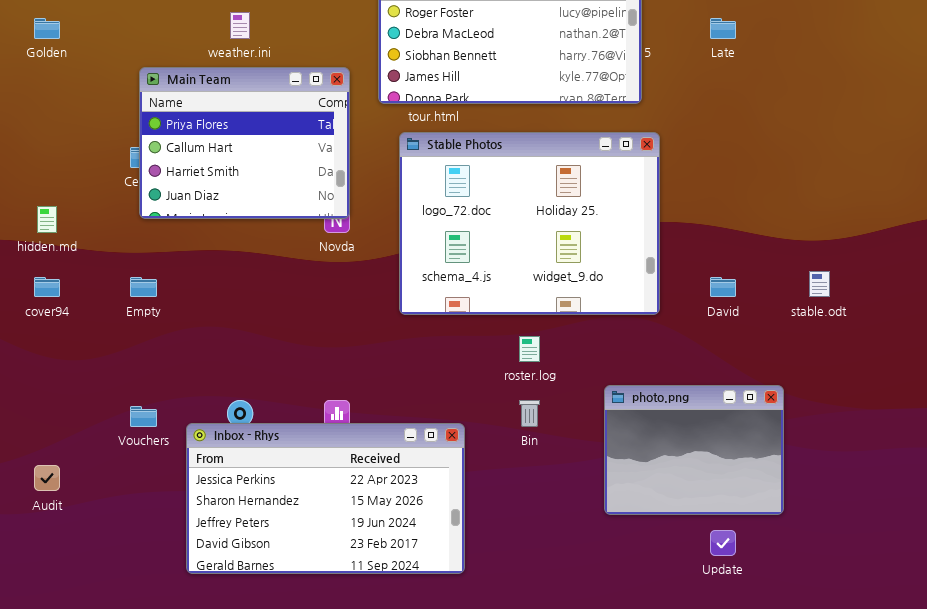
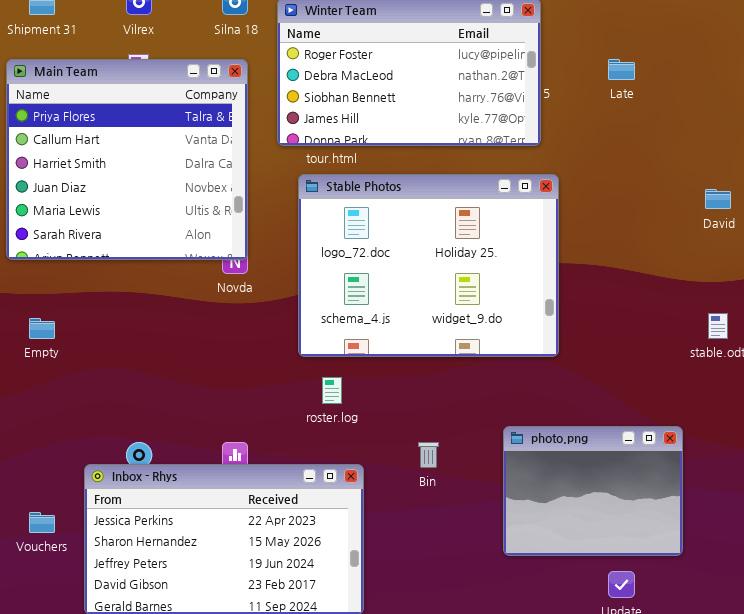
Main Team: [139,67,350,219] -> [6,59,248,260], resized
David: [710,277,736,297] -> [705,189,731,209], moved
roster.log: [519,336,540,362] -> [322,377,342,404], moved
Vouchers: [130,406,157,427] -> [29,512,55,533], moved

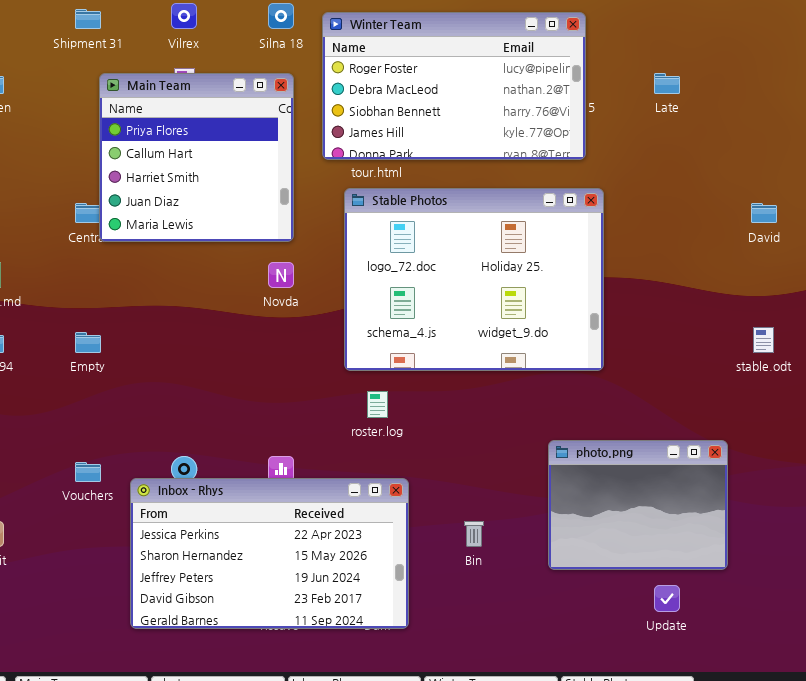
Main Team: [6,59,248,260] -> [99,73,294,242], resized
Bin: [418,442,439,468] -> [464,521,484,547], moved
Vouchers: [29,512,55,533] -> [75,462,101,482], moved

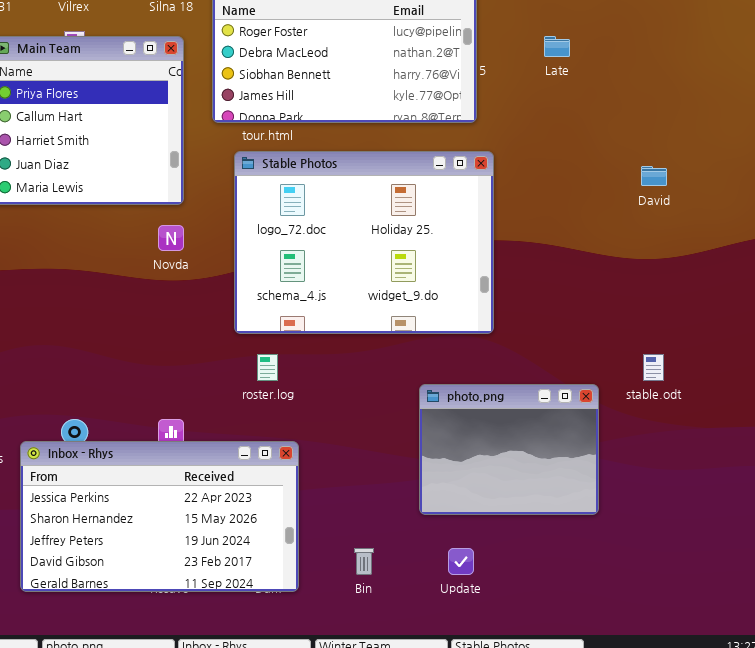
stable.odt: [753,327,774,353] -> [643,354,664,381], moved
photo.png: [548,440,728,570] -> [419,384,599,515], moved
Bin: [464,521,484,547] -> [354,548,374,575], moved
Update: [654,585,680,612] -> [448,548,474,575], moved

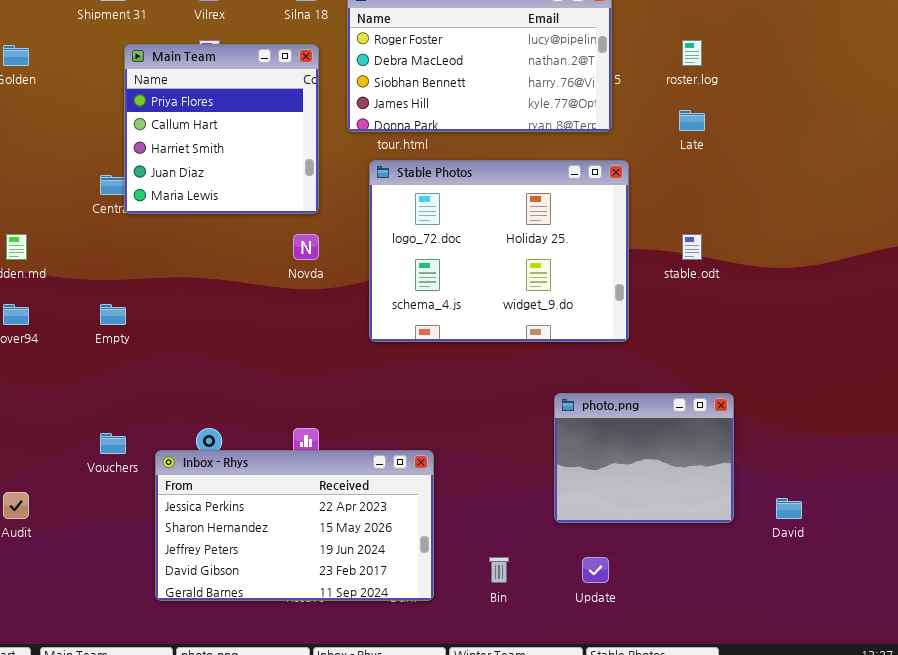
Late: [544,36,570,57] -> [679,110,705,131], moved
David: [641,166,667,186] -> [776,498,802,519], moved
roster.log: [257,354,278,381] -> [682,40,702,66], moved
stable.odt: [643,354,664,381] -> [682,234,702,260], moved

